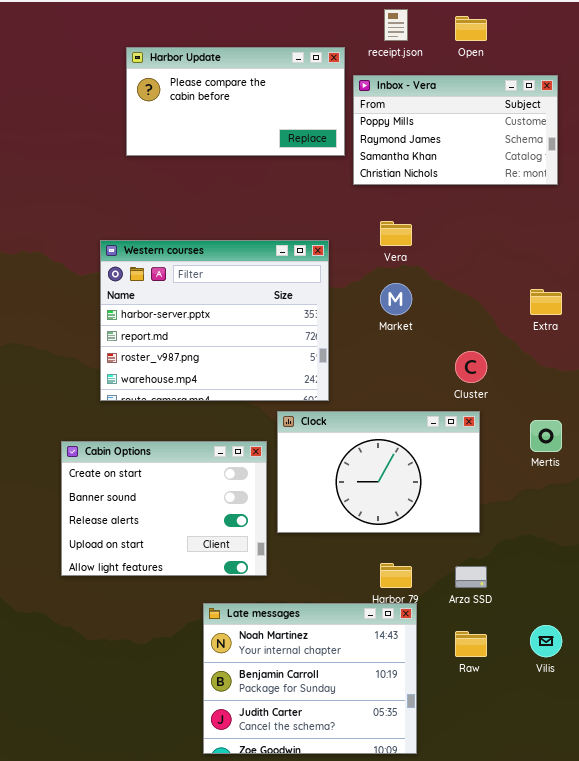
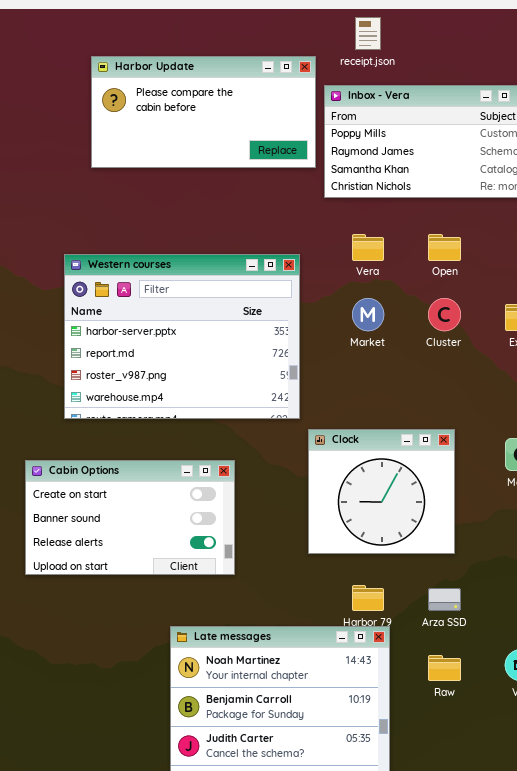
Open: [455,16,487,41] -> [428,234,461,261], moved
Cluster: [455,351,487,383] -> [428,298,461,331], moved
Clock: [277,411,480,533] -> [308,429,455,554], resized
Cabin Options: [61,441,267,576] -> [25,460,235,575], resized

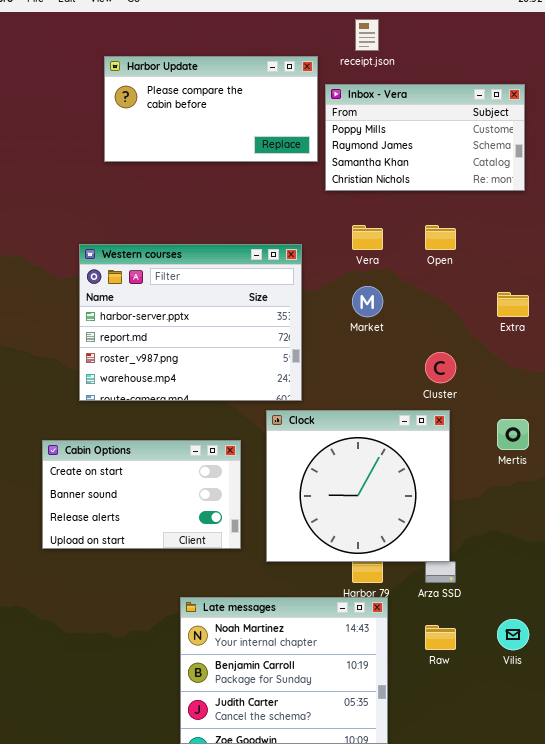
Cluster: [428,298,461,331] -> [425,352,456,383], moved
Clock: [308,429,455,554] -> [266,410,450,562], resized

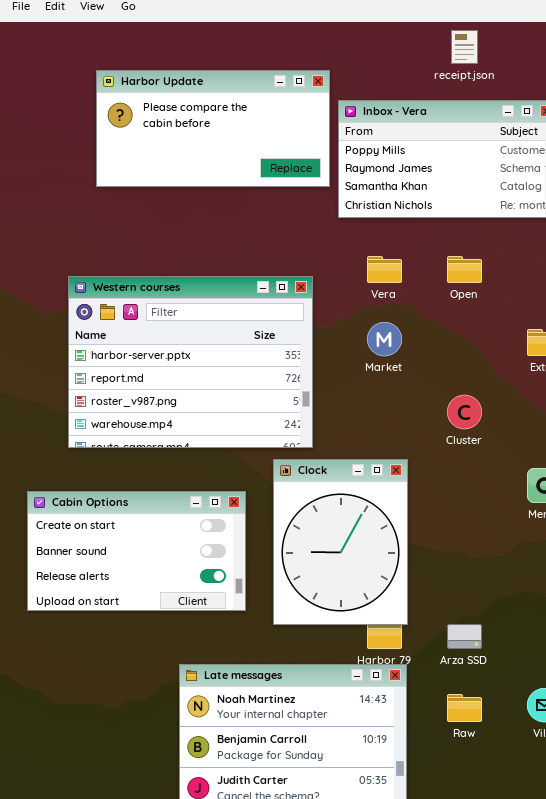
receipt.json: [355,19,379,51] -> [451,30,478,64], moved
Clock: [266,410,450,562] -> [273,459,408,625], resized

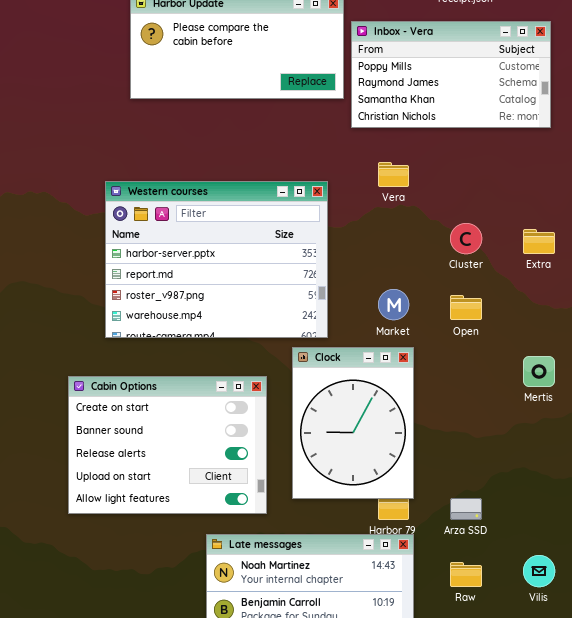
Open: [447,256,482,283] -> [450,295,482,320], moved
Market: [367,322,402,356] -> [378,289,409,320], moved
Cluster: [447,395,482,429] -> [450,223,482,254], moved
Cabin Options: [27,491,246,611] -> [68,376,267,514], resized

